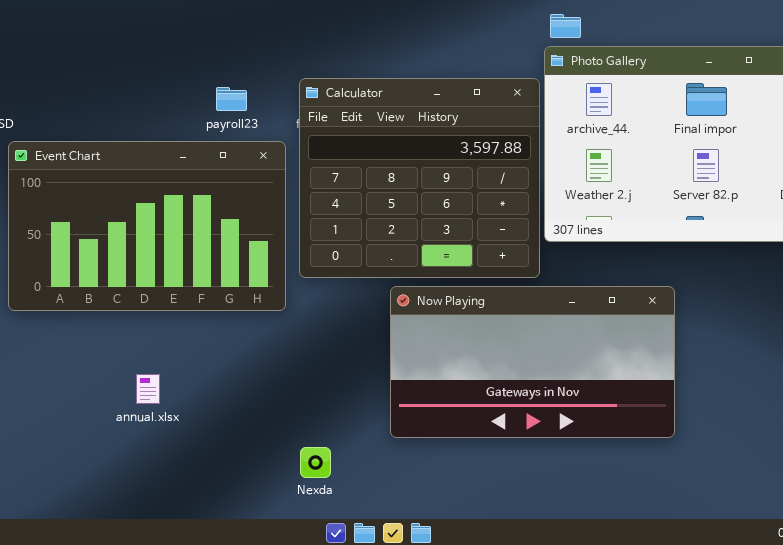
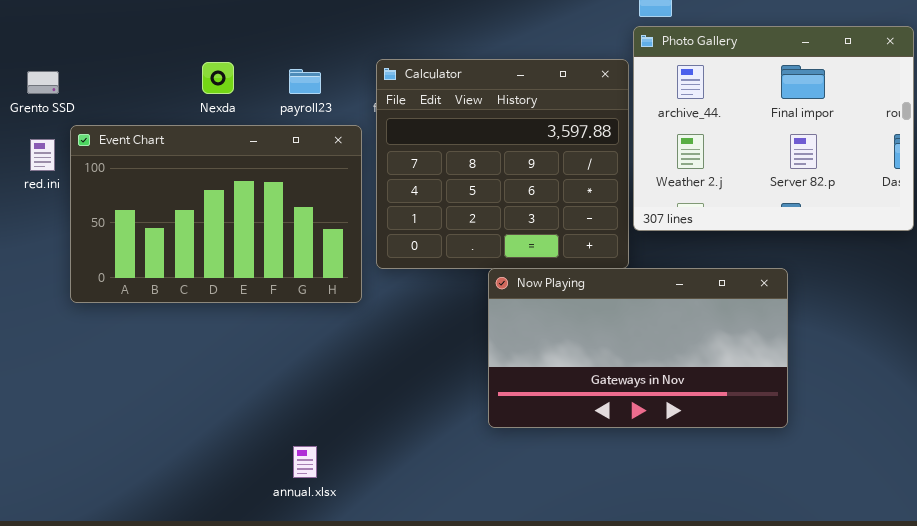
Now Playing: [390,286,675,438] -> [488,268,788,428], moved
annual.xlsx: [136,374,160,404] -> [293,446,317,478], moved
Nexda: [300,447,331,478] -> [202,62,234,94], moved

